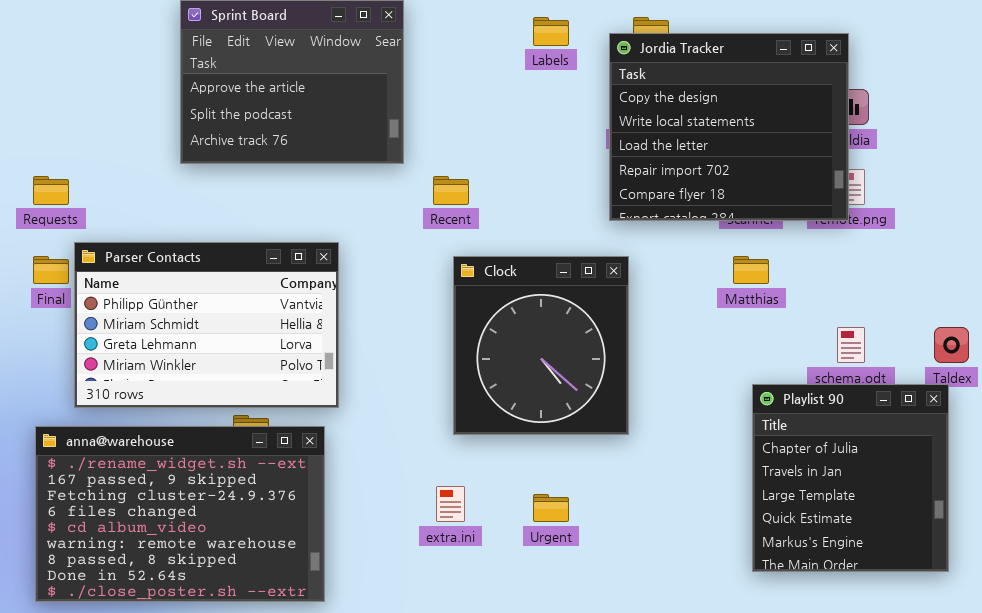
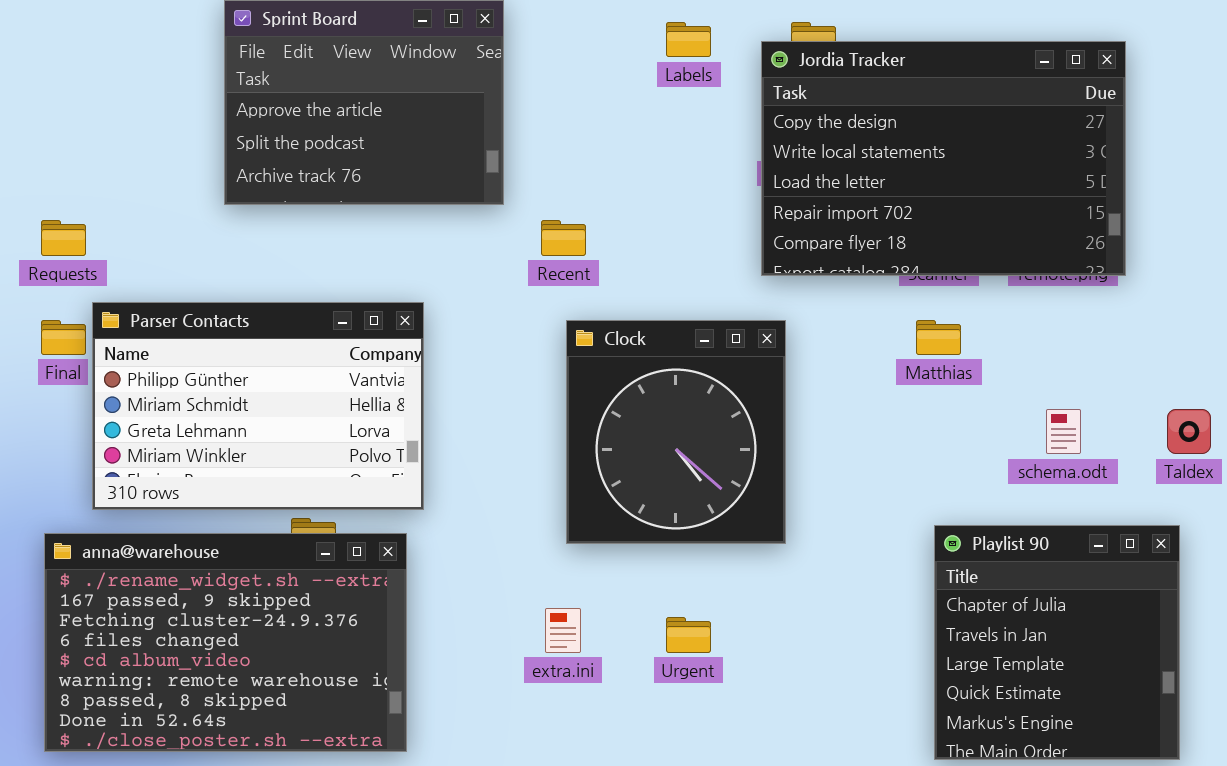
Jordia Tracker: [609,33,849,221] -> [761,41,1126,276], resized
Playlist 90: [752,384,949,572] -> [934,525,1180,760], moved

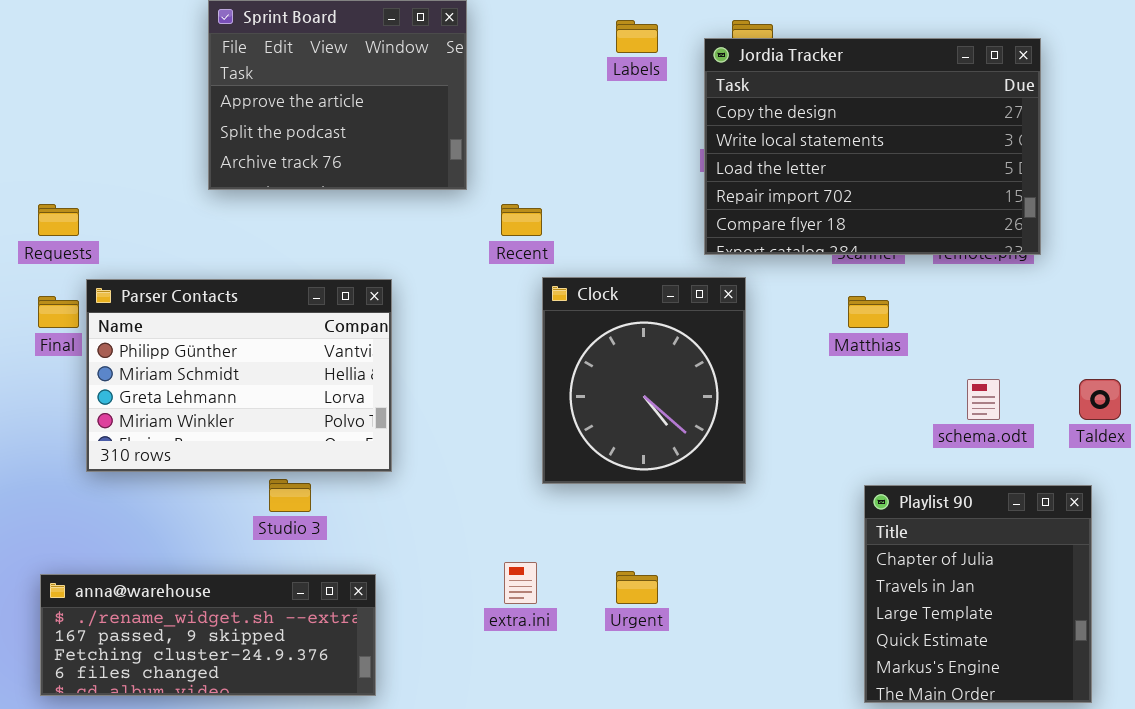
Clock: [566,320,786,544] -> [542,277,746,484], moved
anna@warehouse: [44,533,407,752] -> [40,574,376,696], resized

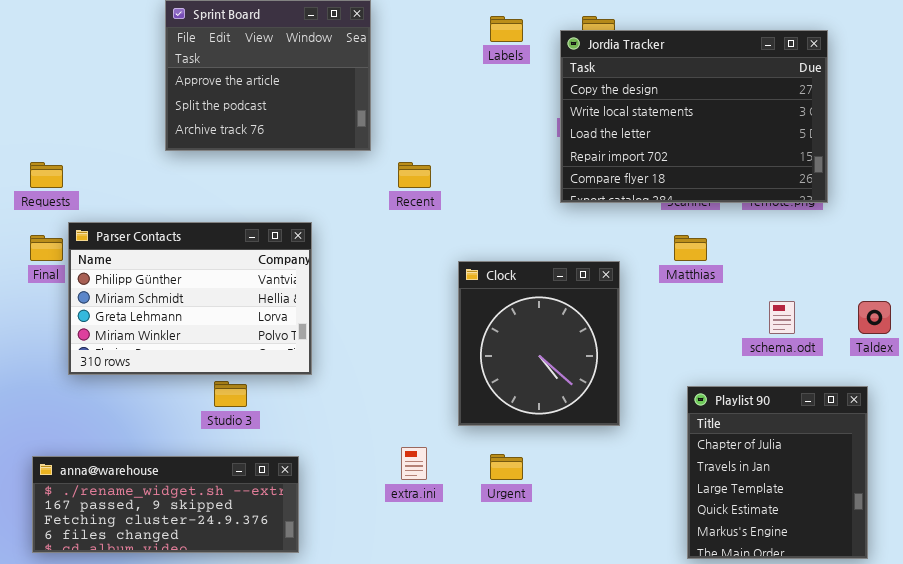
Clock: [542,277,746,484] -> [458,261,620,426], moved

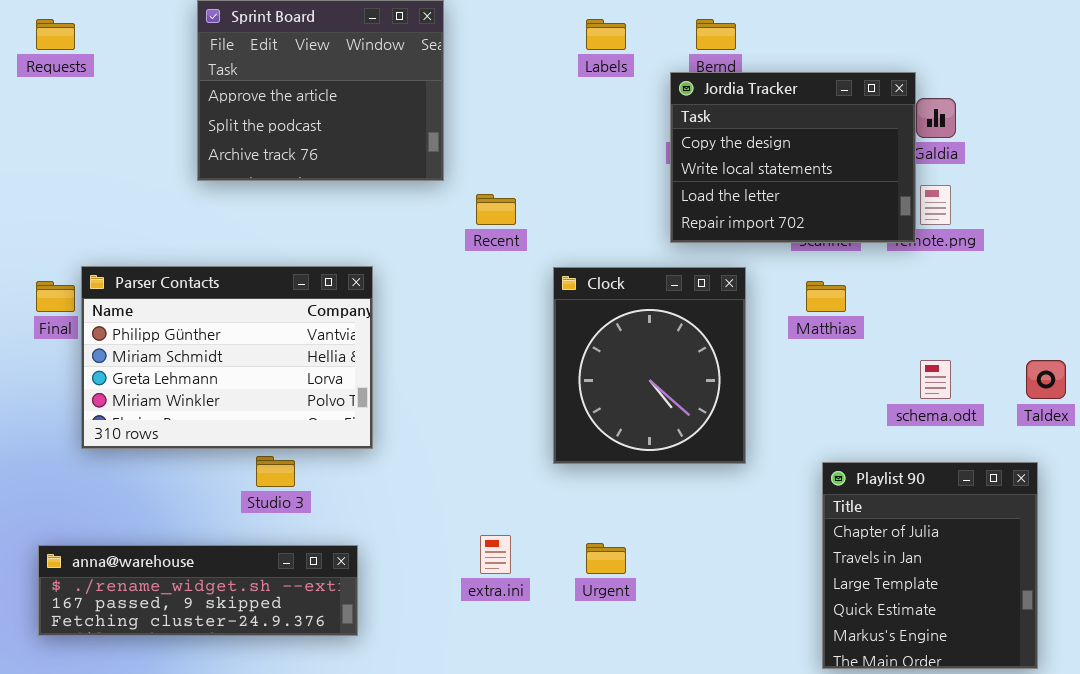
Jordia Tracker: [560,30,828,203] -> [670,72,916,243], resized
Requests: [30,162,63,188] -> [36,19,75,50], moved
Clock: [458,261,620,426] -> [553,267,746,464], moved
anna@warehouse: [32,456,299,553] -> [38,545,358,636], resized

